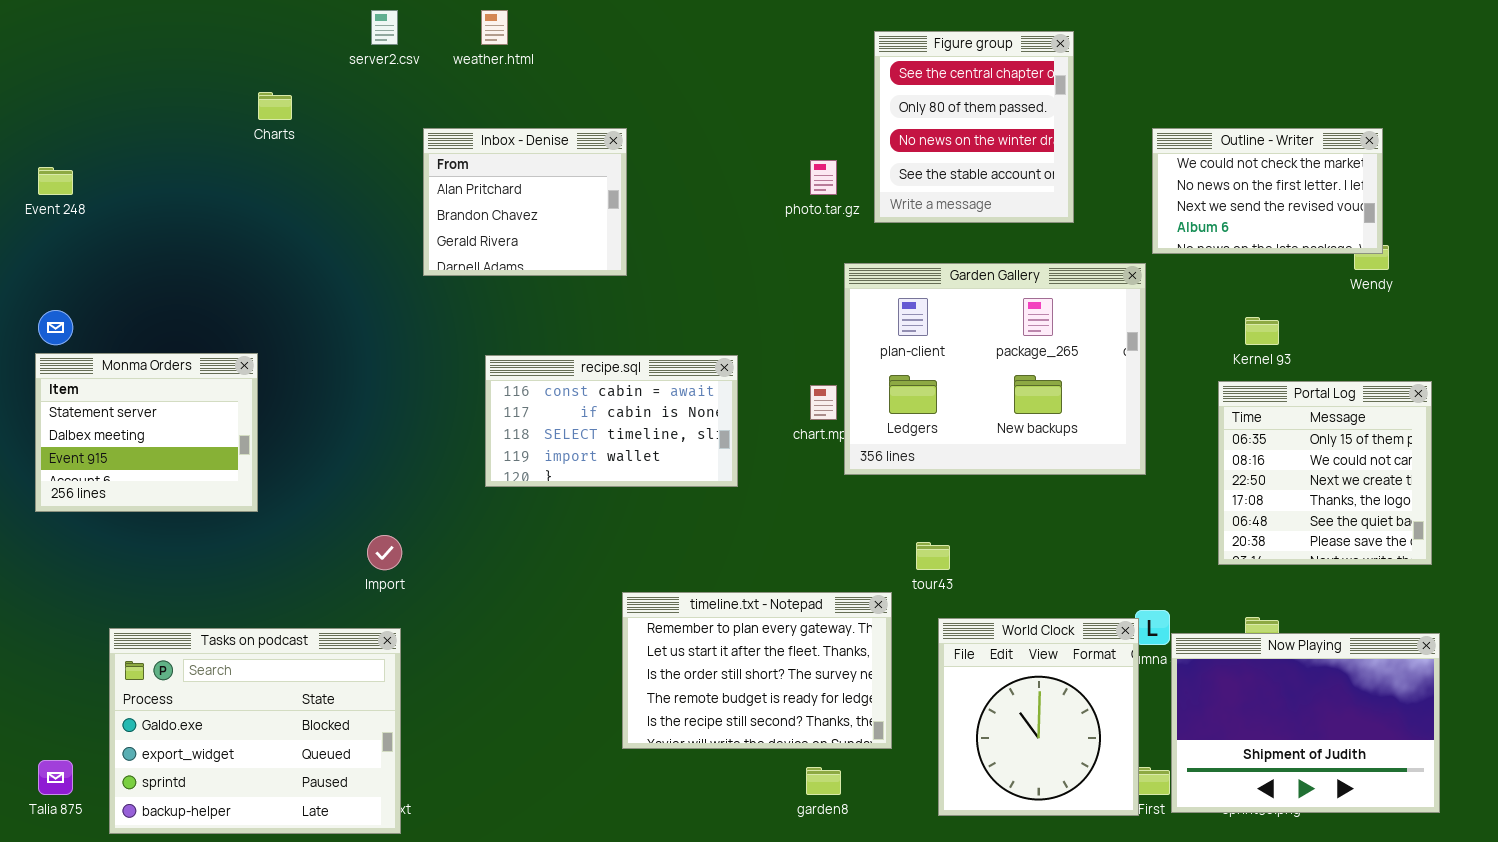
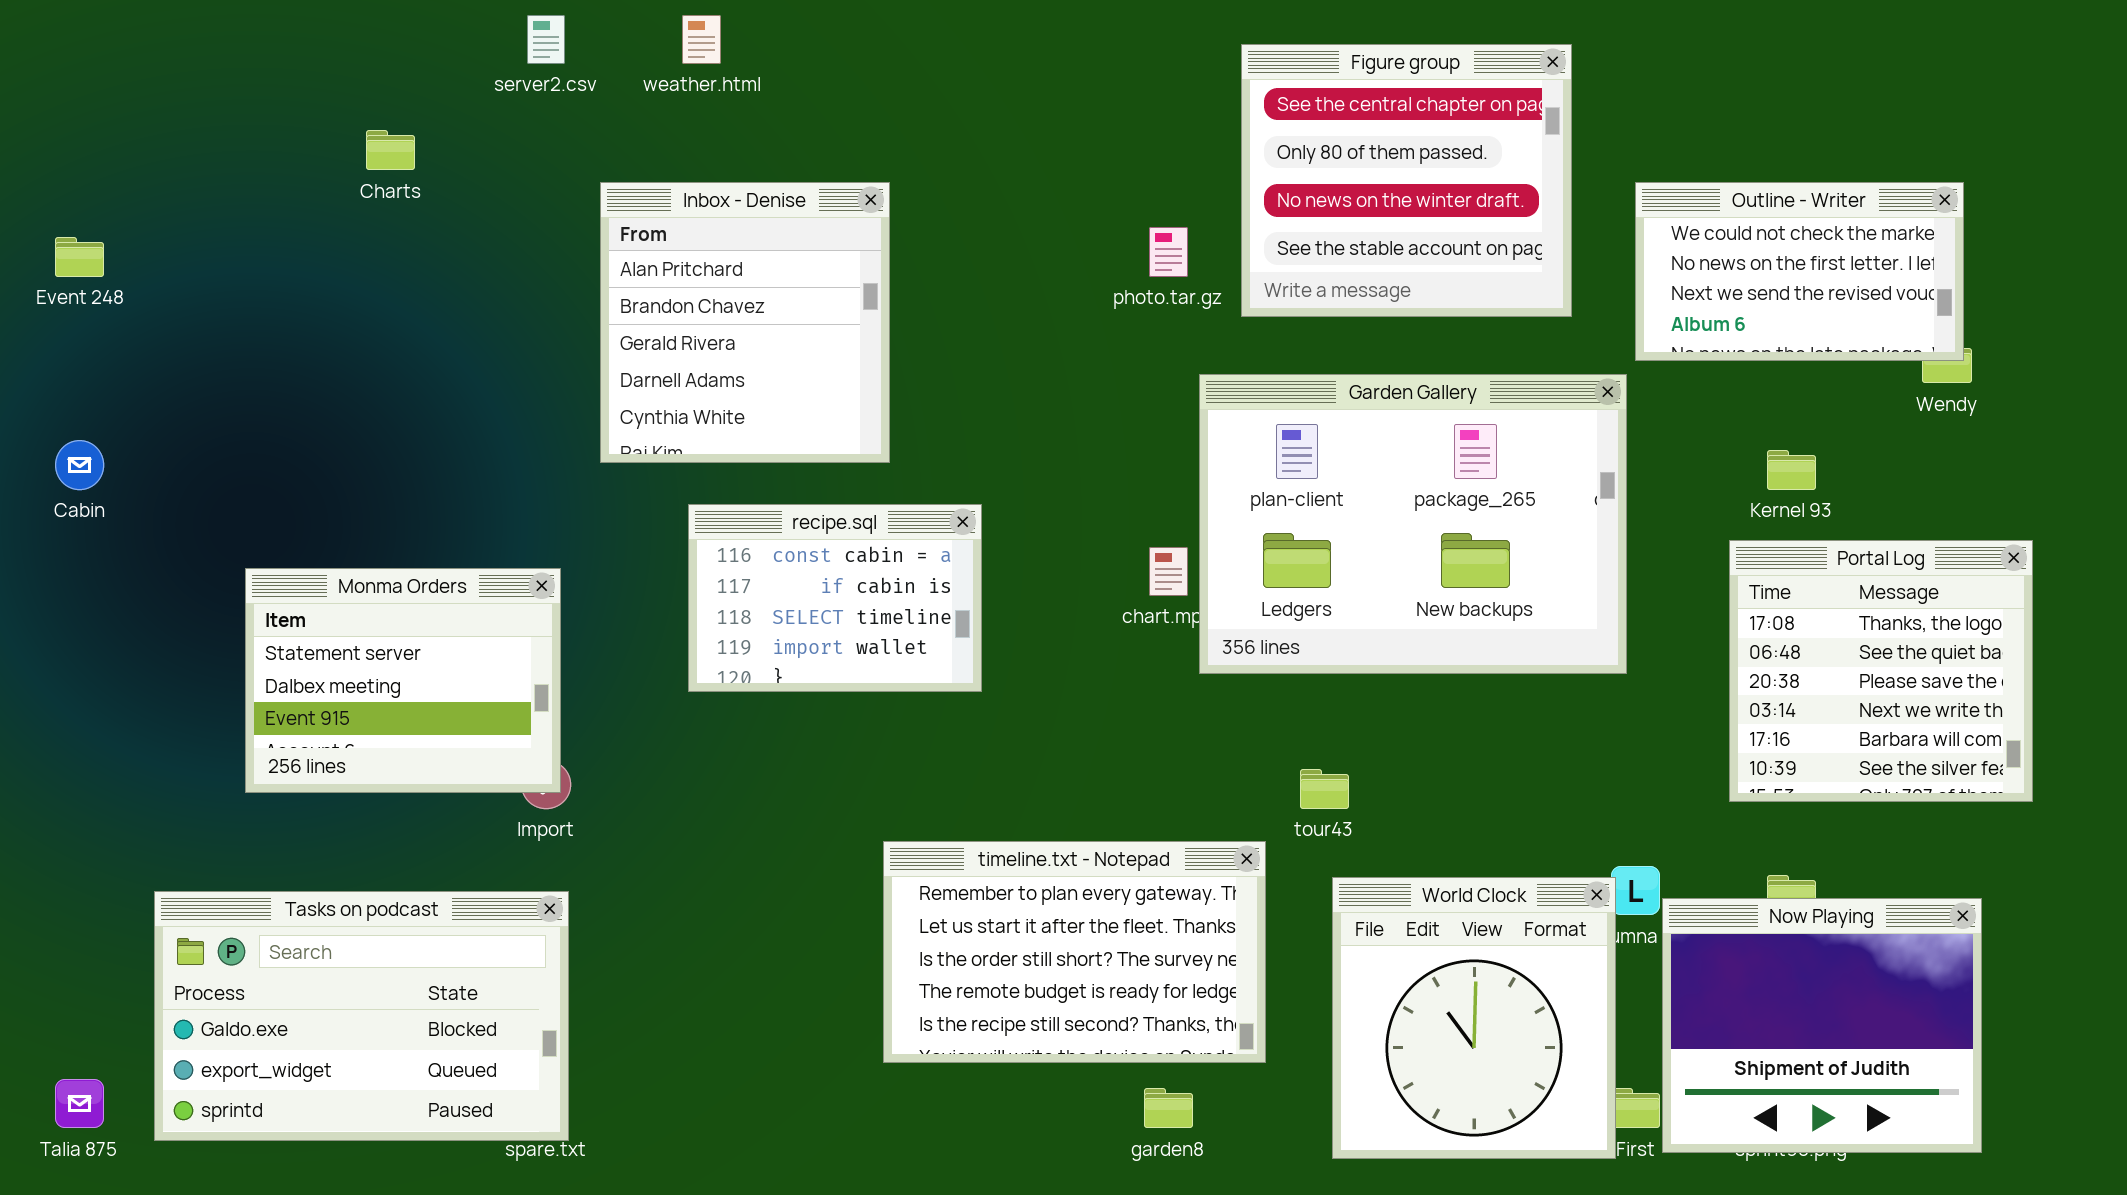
Figure group: [874,31,1074,223] -> [1241,44,1572,317], resized
Inbox - Denise: [423,128,627,276] -> [600,182,890,463], resized
Monma Orders: [35,353,258,512] -> [245,568,561,793], moved
recipe.sql: [485,355,738,487] -> [688,504,982,692], resized
Portal Log: [1218,381,1432,565] -> [1729,540,2033,802], scrolled down 3 rows
Tasks on podcast: [109,628,401,834] -> [154,891,569,1141], resized
Now Playing: [1171,633,1440,813] -> [1662,898,1982,1153], resized

